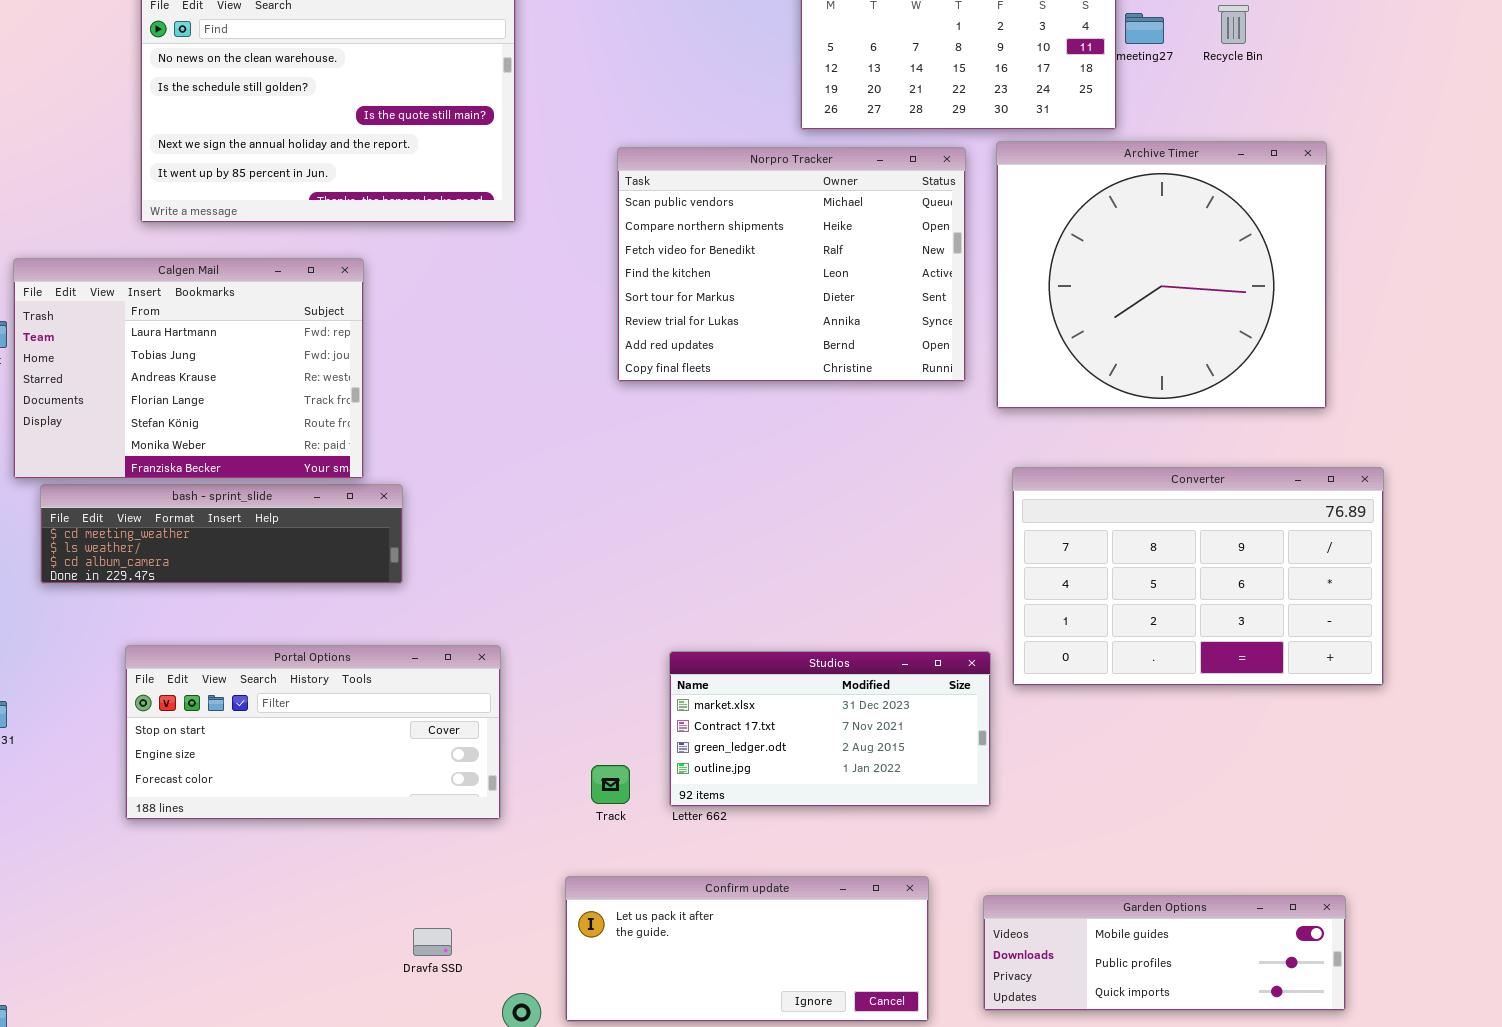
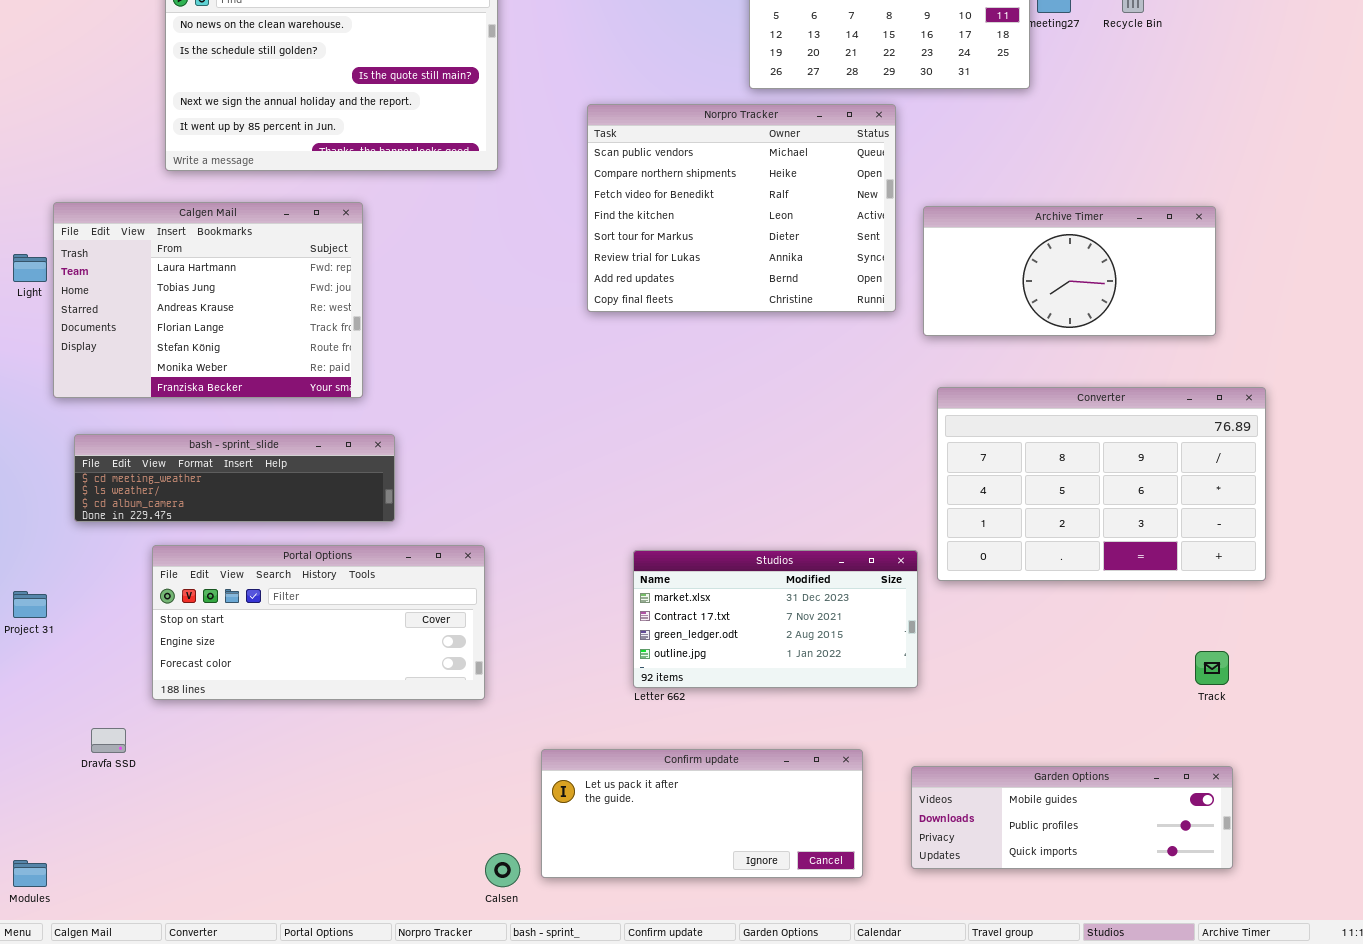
Archive Timer: [996,141,1327,409] -> [923,206,1216,336], resized
bash - sprint_slide: [40,484,403,584] -> [74,434,395,522], moved
Track: [591,765,630,804] -> [1195,651,1229,685], moved
Dravfa SSD: [413,928,452,956] -> [91,728,126,753], moved

